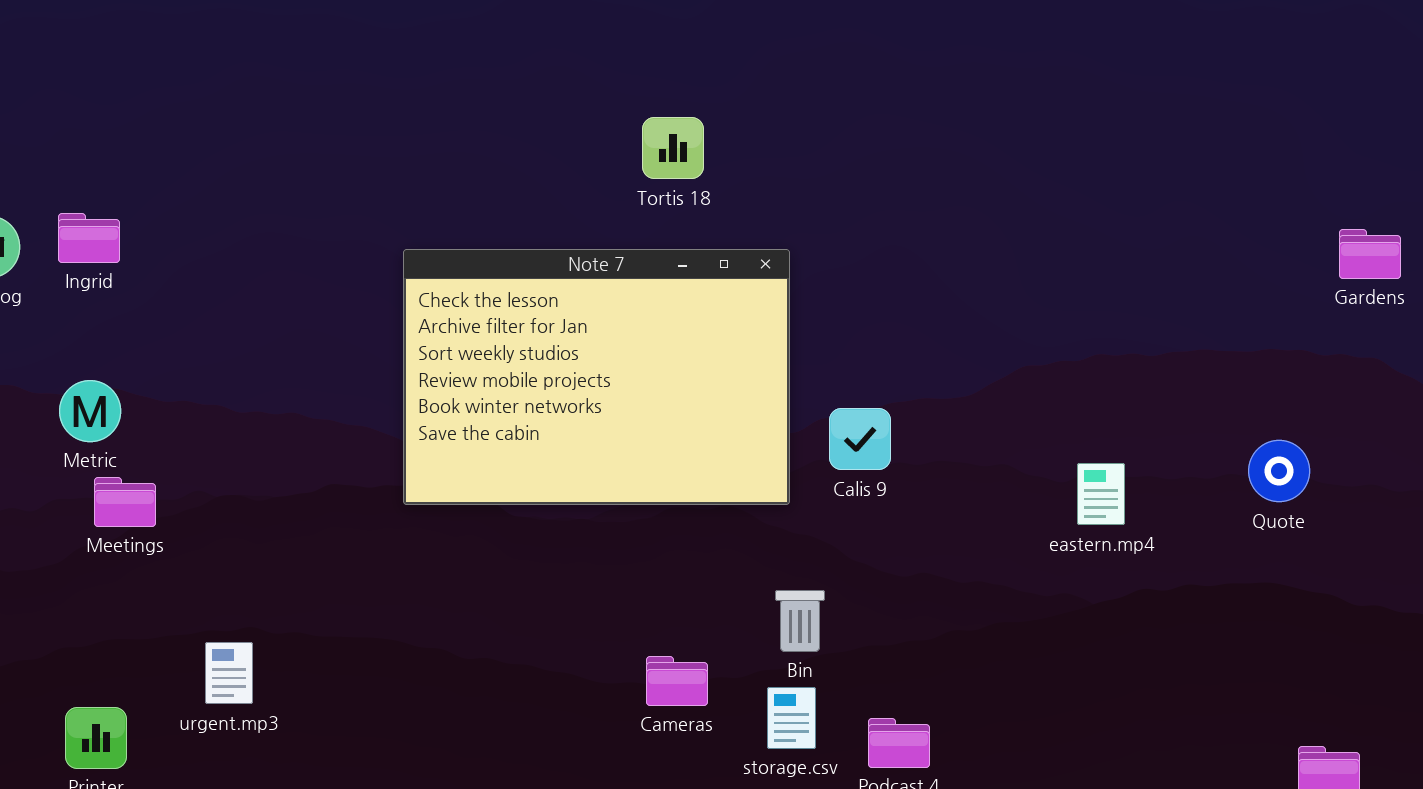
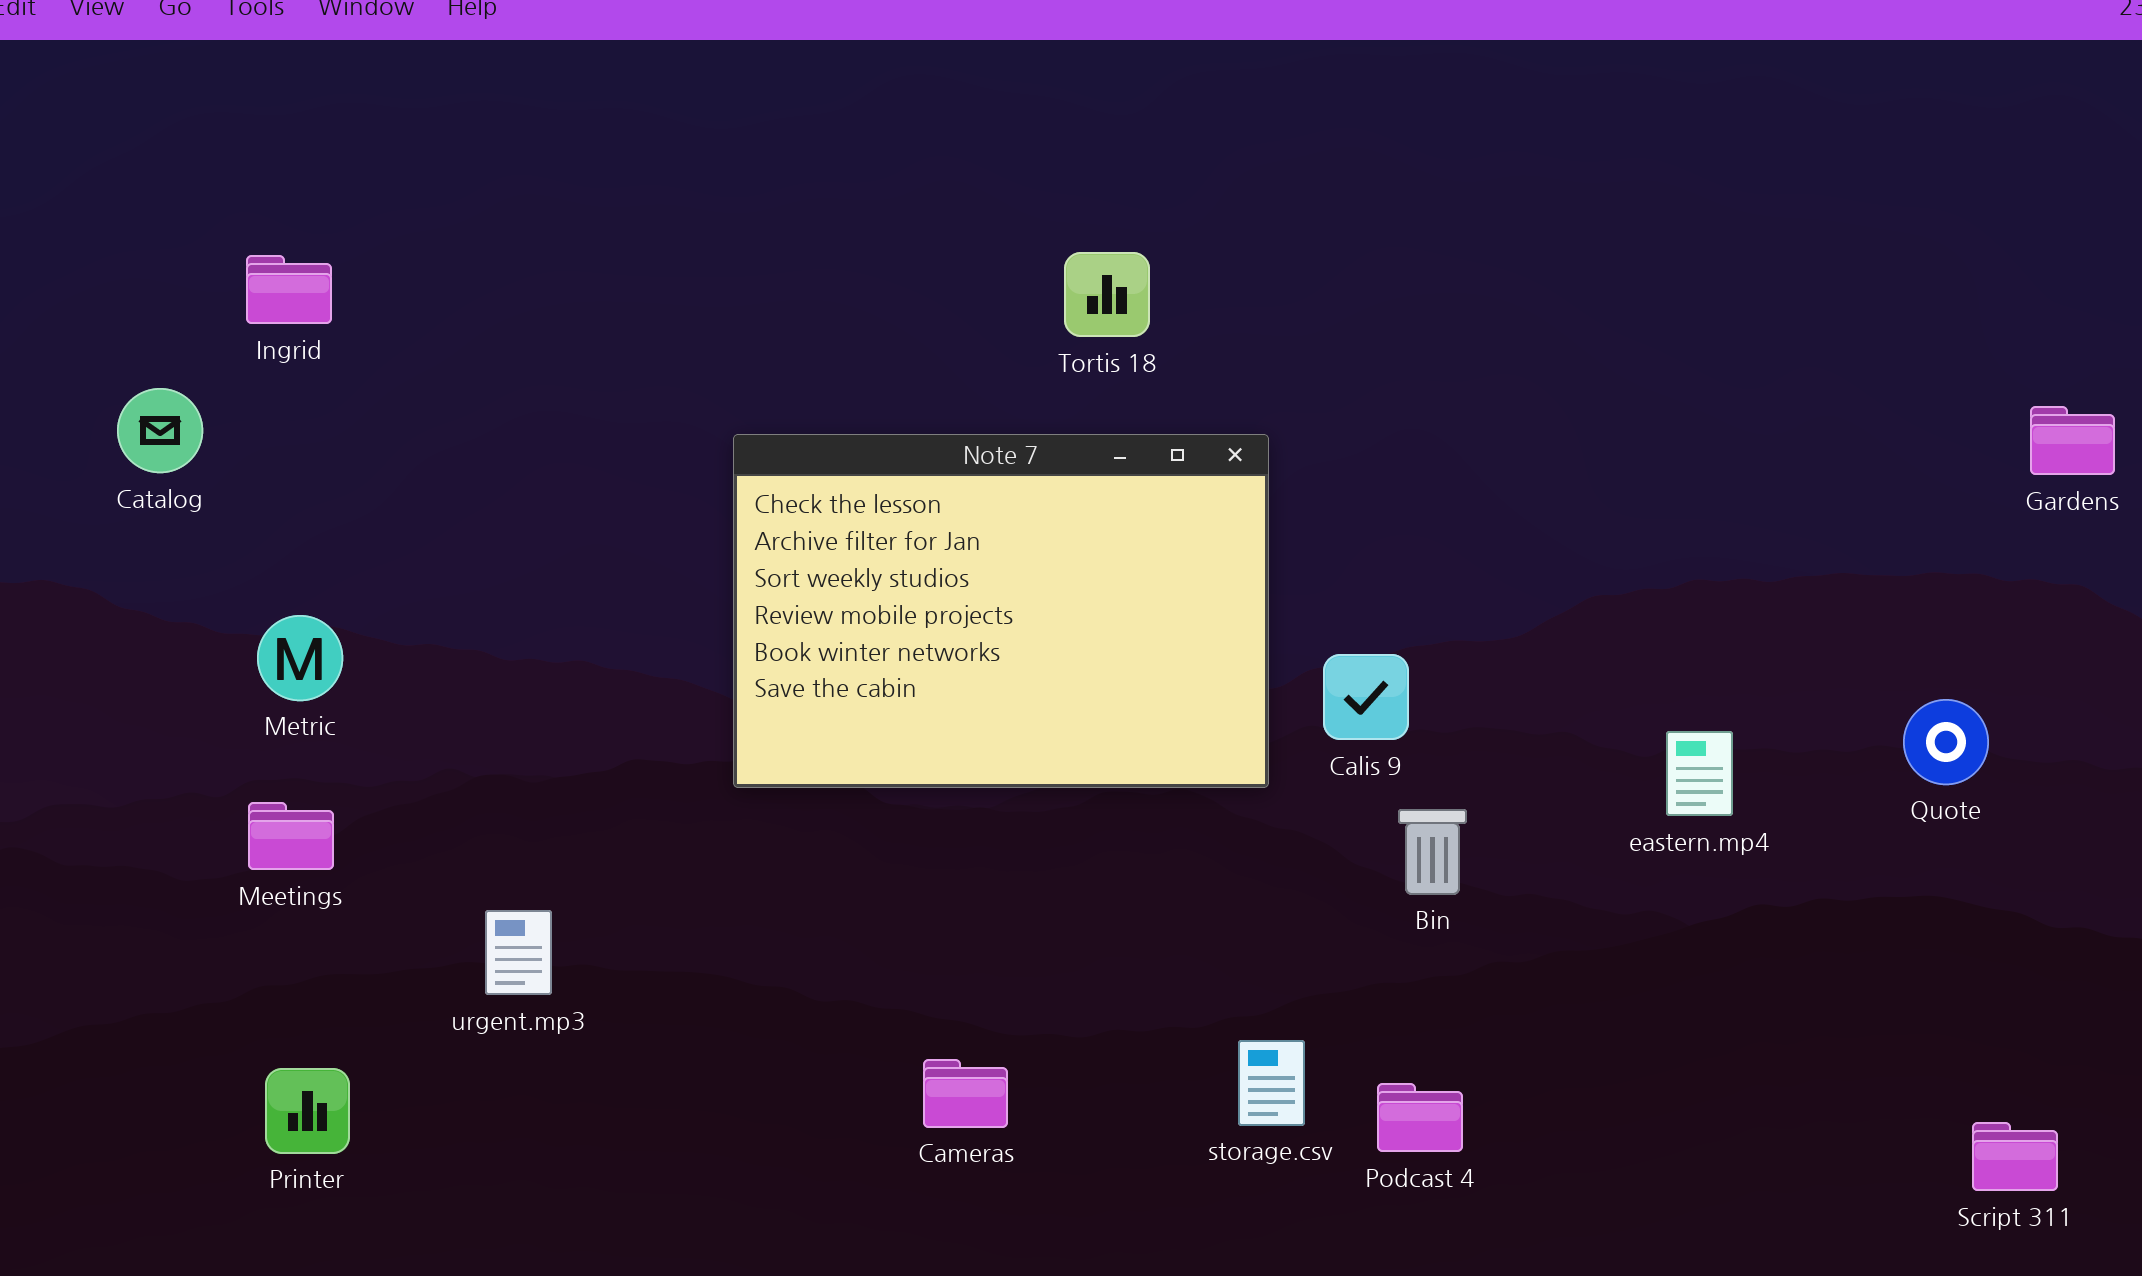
Ingrid: [58,213,120,263] -> [246,255,332,324], moved
Meetings: [94,477,156,527] -> [248,802,334,870], moved
Bin: [775,590,825,652] -> [1398,809,1467,895], moved
urgent.mp3: [205,642,253,704] -> [485,910,552,995], moved
Cameras: [646,656,708,706] -> [923,1059,1008,1128], moved

